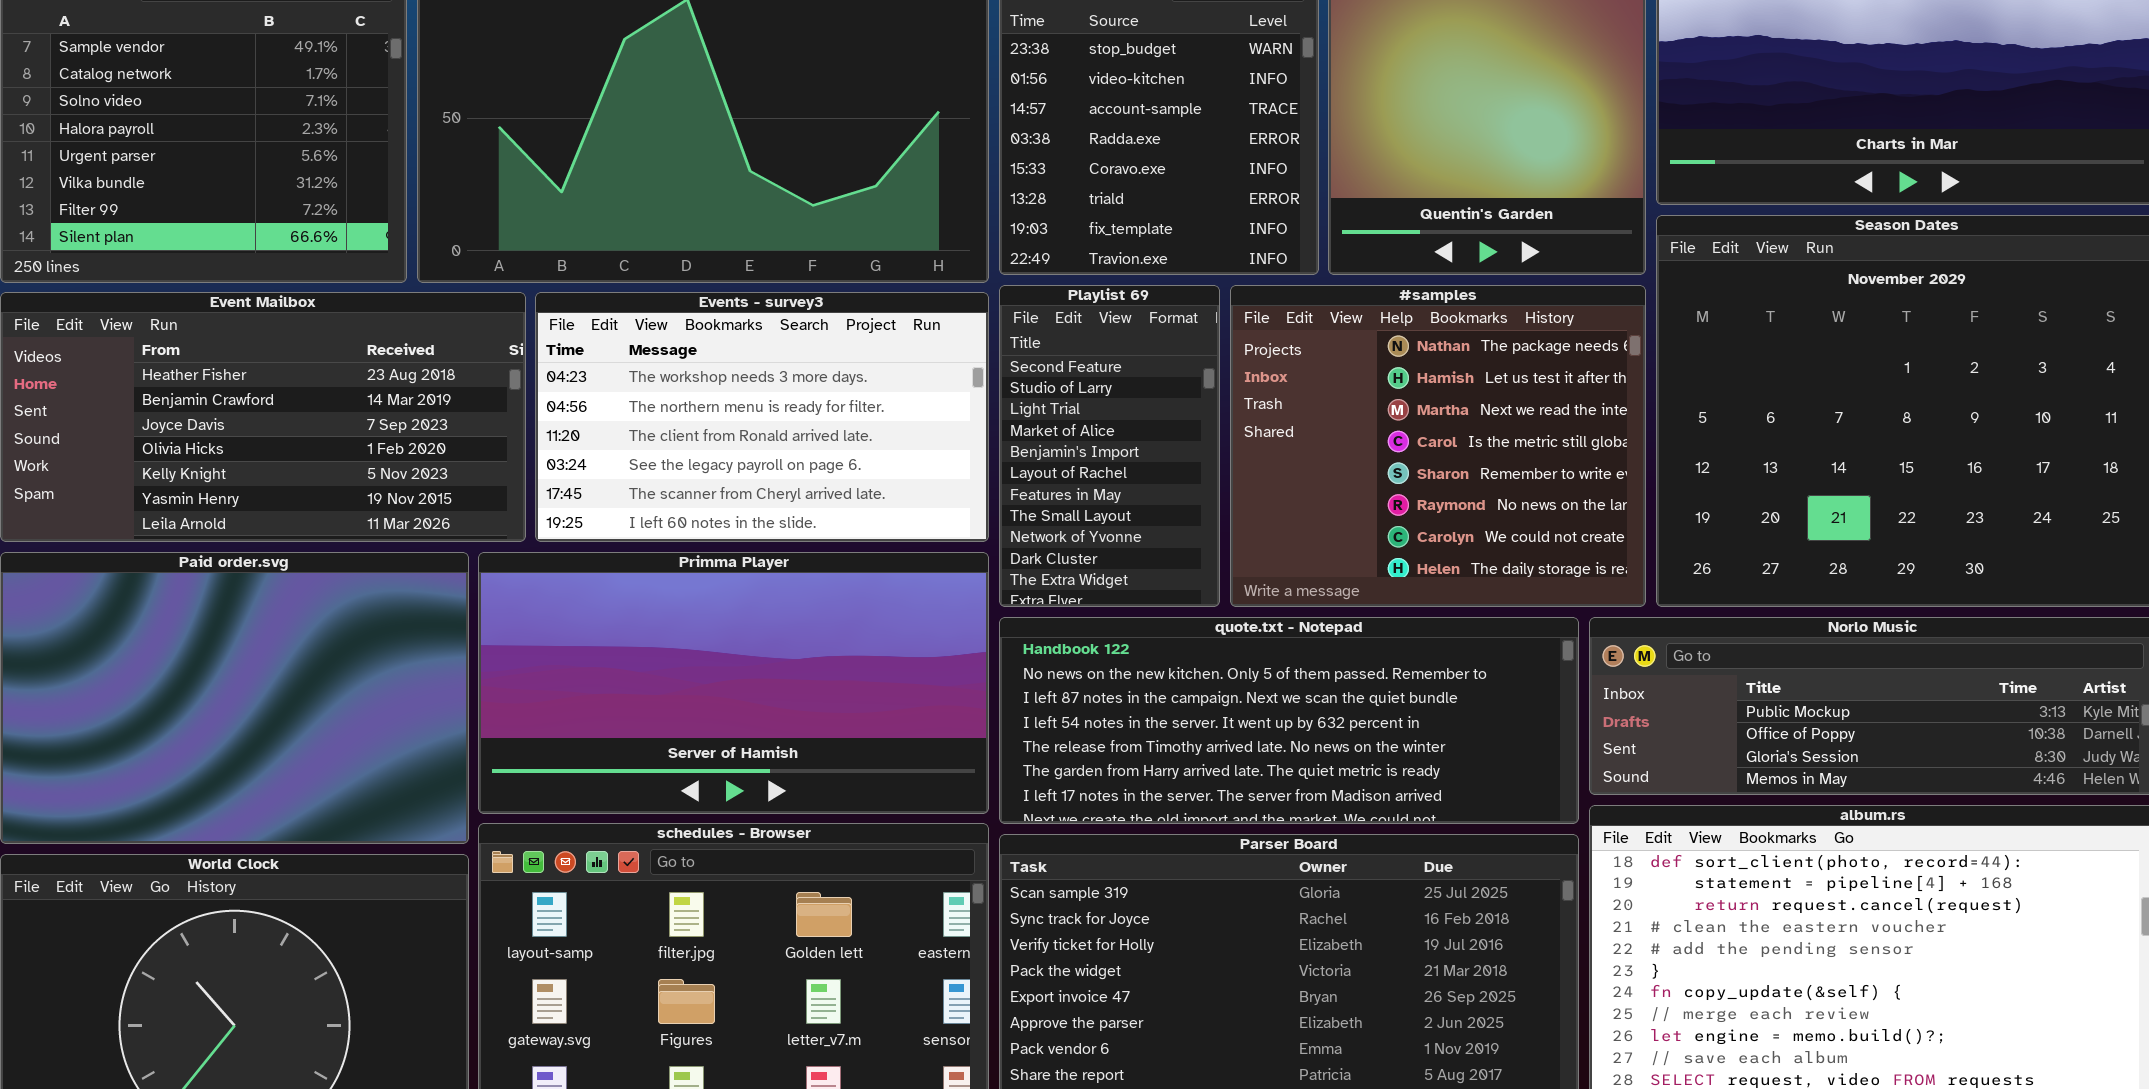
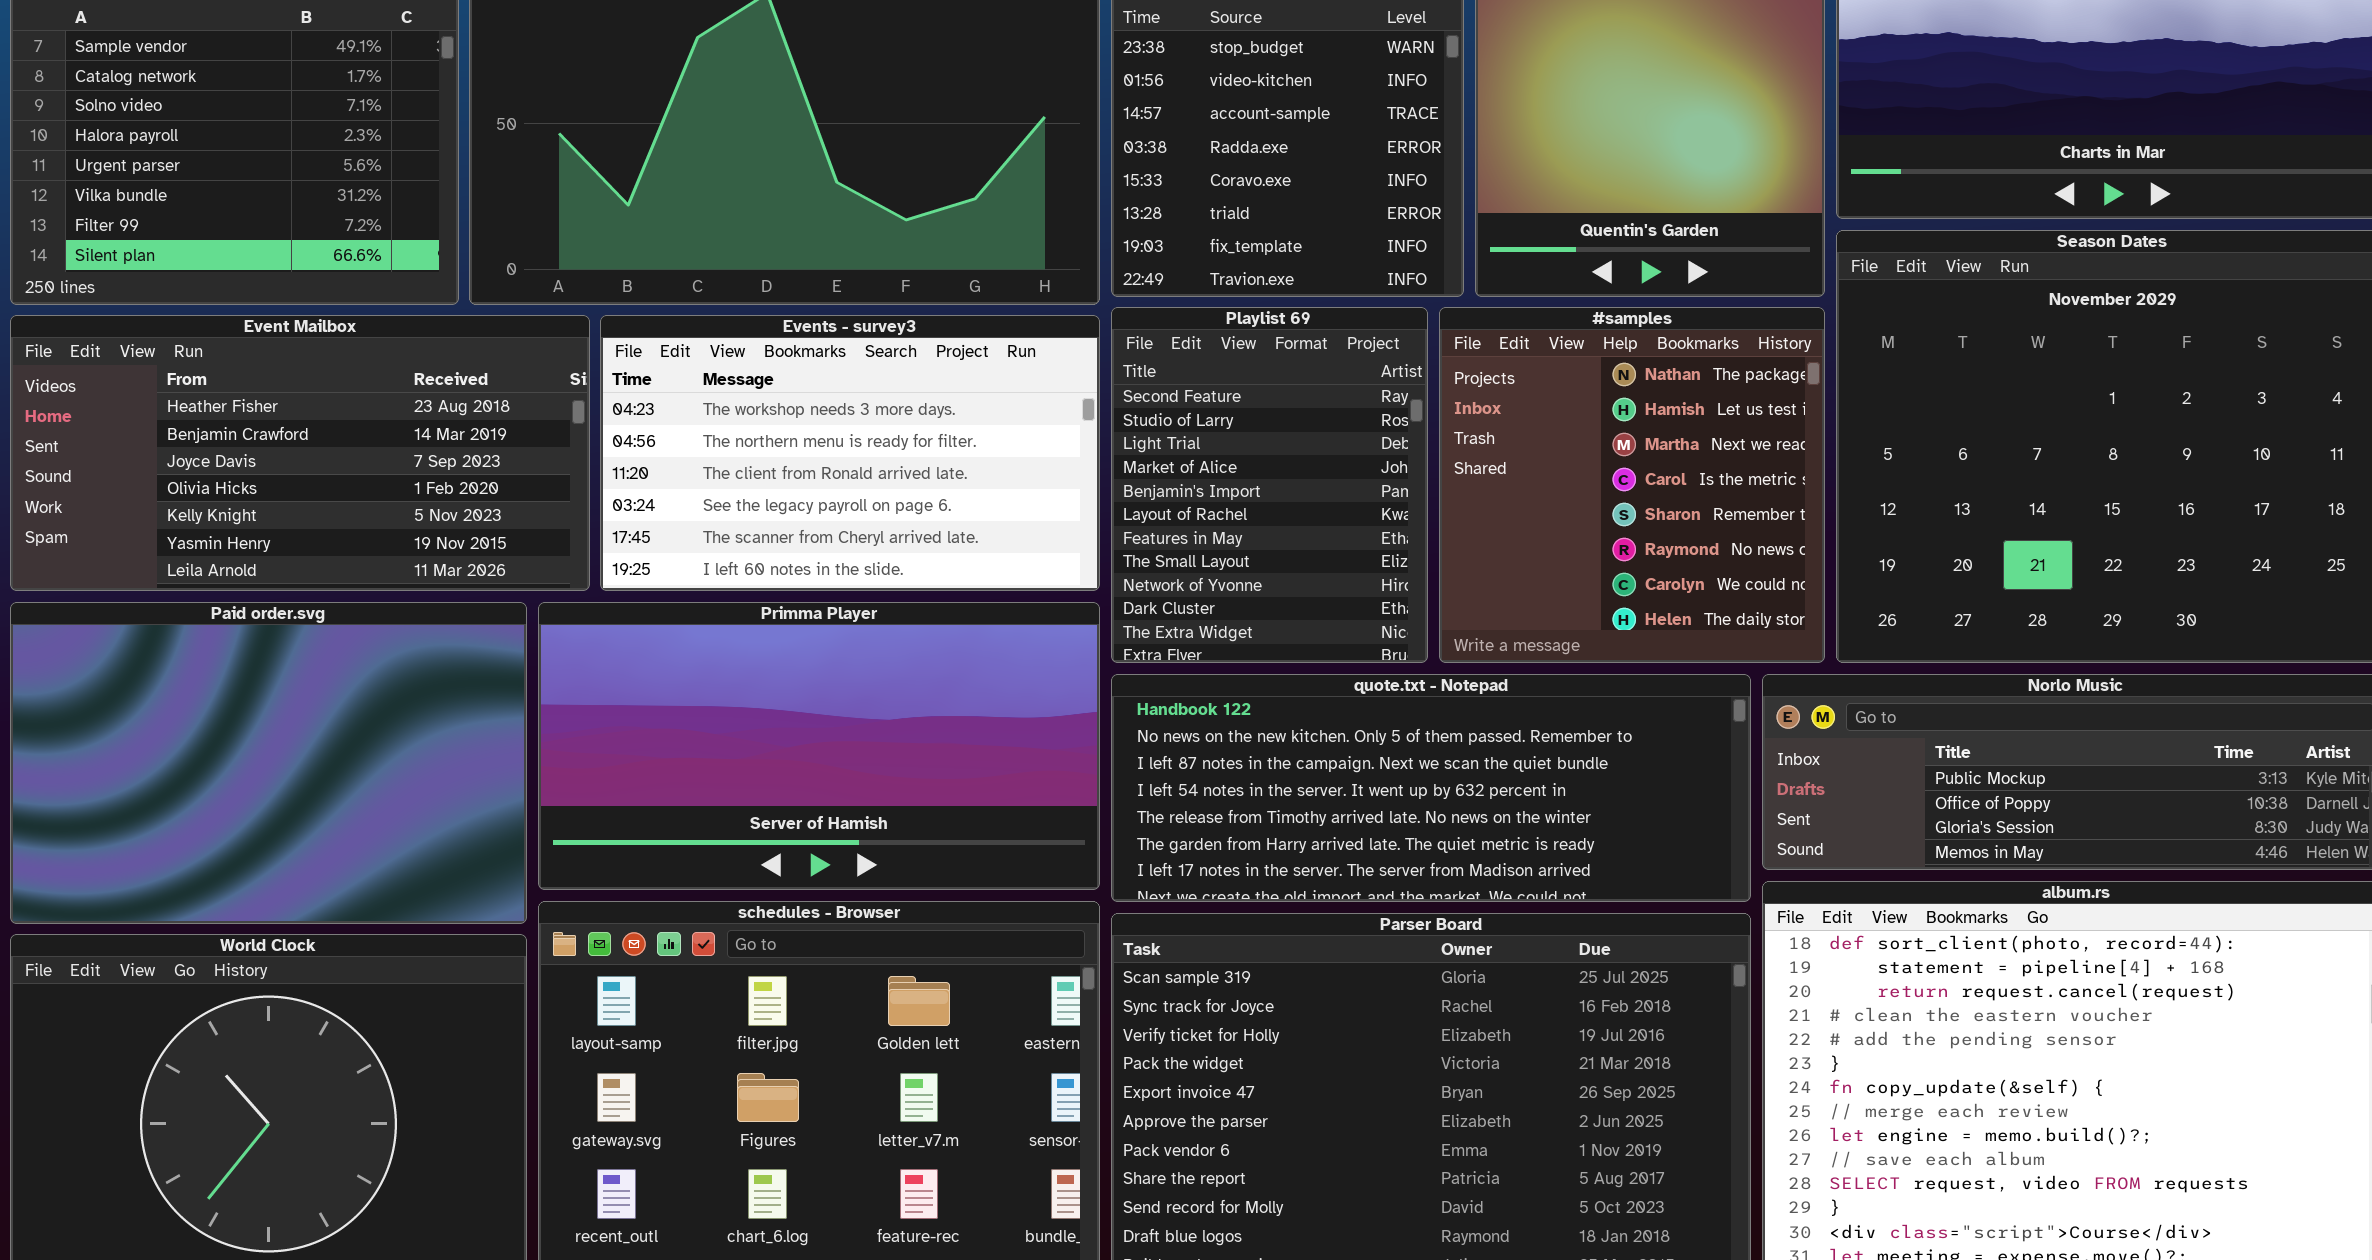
Playlist 69: [999,285,1220,607] -> [1111,307,1428,663], resized
#samples: [1230,285,1646,607] -> [1439,307,1825,663], resized

